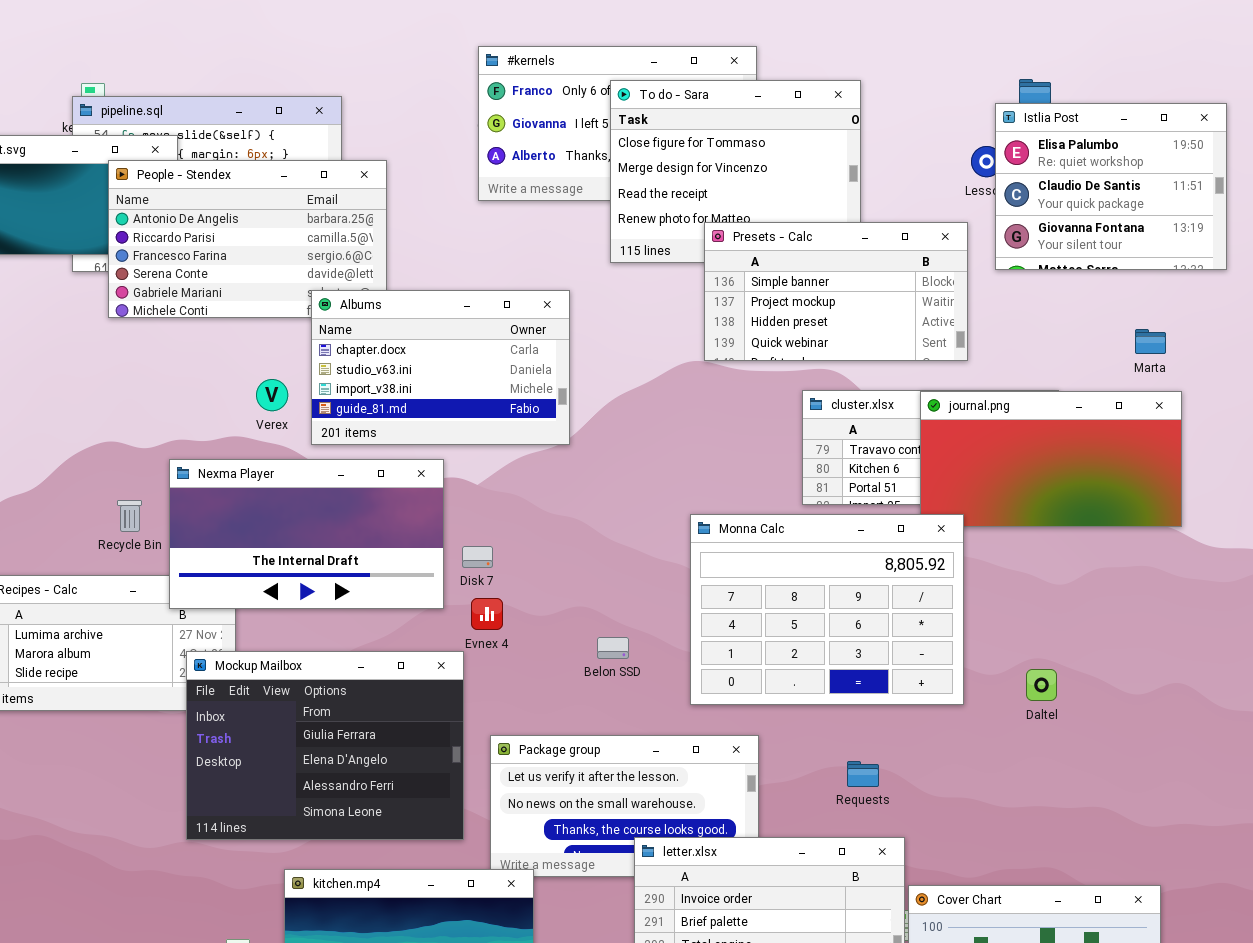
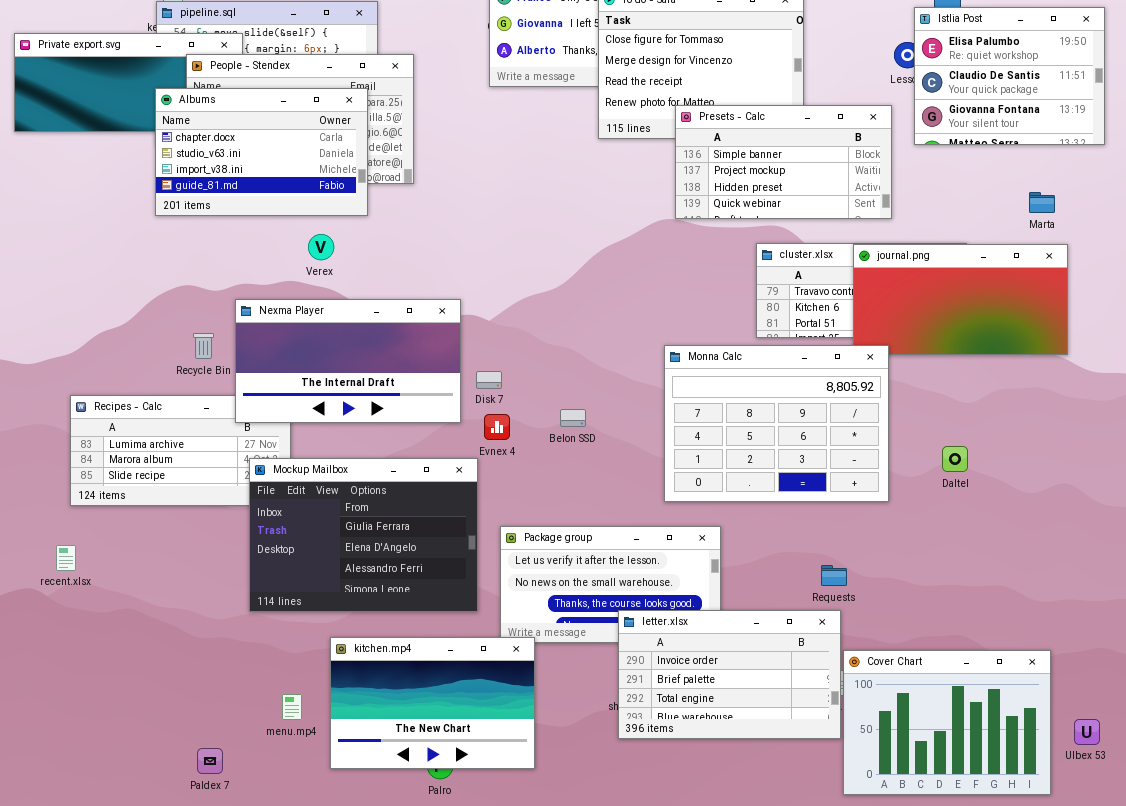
Albums: [311,290,570,445] -> [155,88,368,216], moved
Belon SSD: [597,637,629,659] -> [560,409,586,427], moved
Daltel: [1026,669,1057,701] -> [942,446,968,472], moved
Requests: [847,761,879,787] -> [821,565,847,586], moved

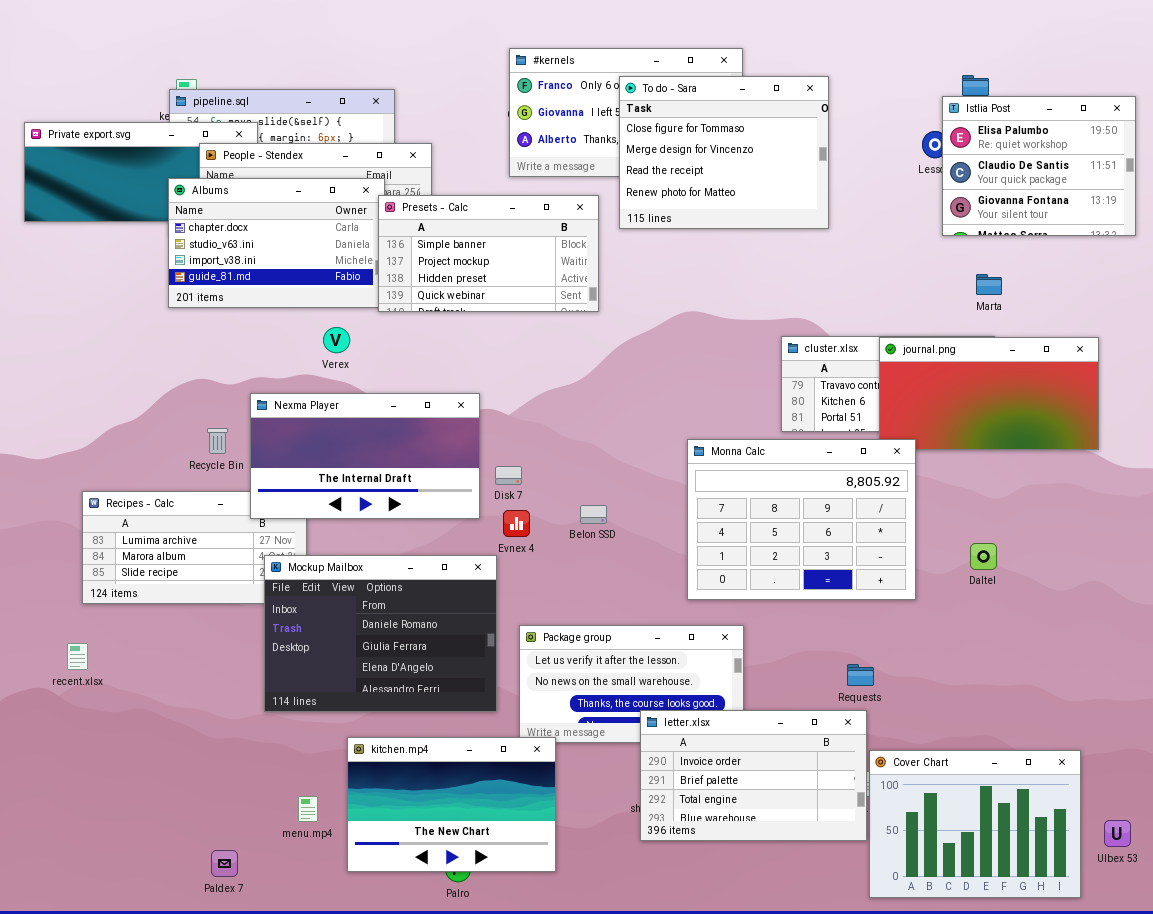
Presets - Calc: [675,105,892,219] -> [378,195,599,312], moved
Marta: [1029,192,1055,213] -> [976,274,1002,295], moved
Mockup Mailbox: [249,458,478,612] -> [264,555,497,712], scrolled up 1 row

